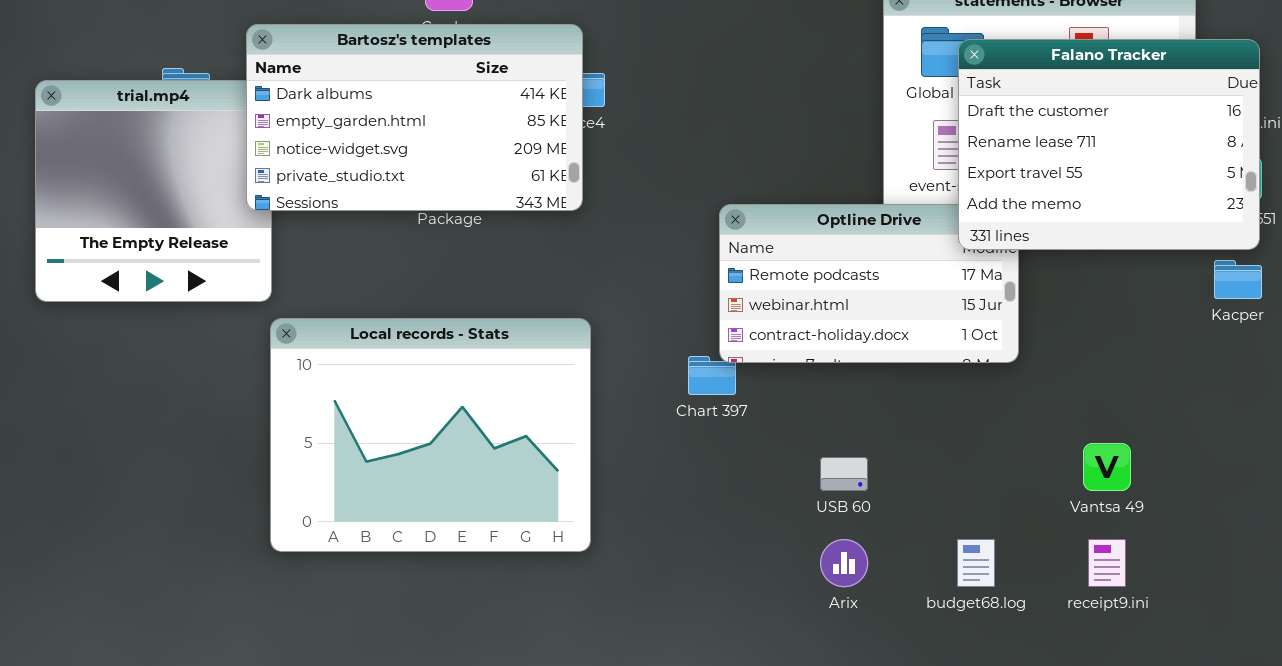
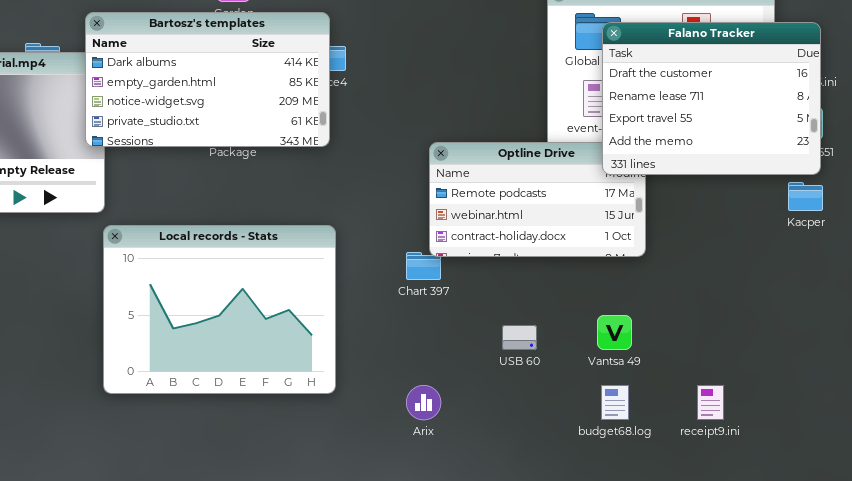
Vantsa 49: [1083,443,1131,491] -> [597,315,632,350], moved
Arix: [820,539,868,587] -> [406,385,441,420], moved

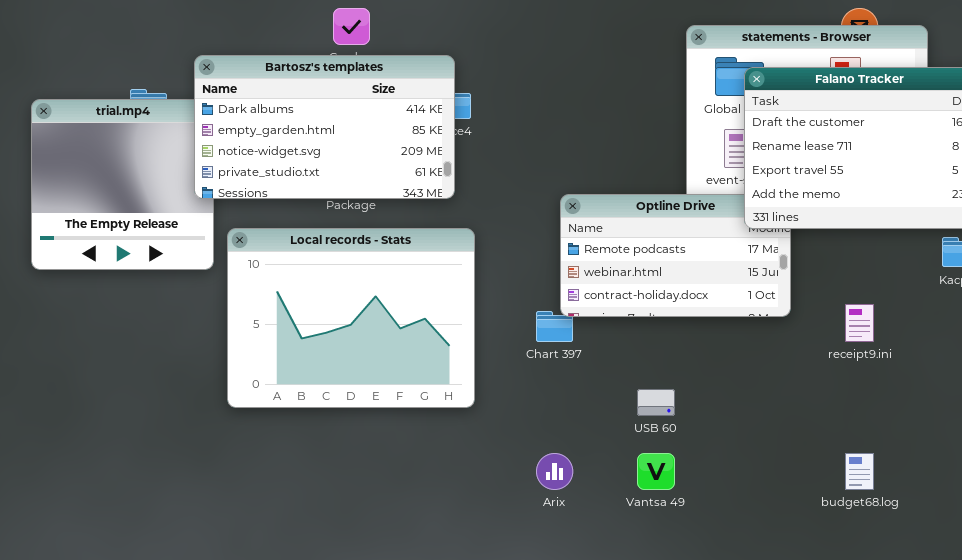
Local records - Stats: [103,225,336,394] -> [227,228,475,408], moved
Vantsa 49: [597,315,632,350] -> [637,453,675,490], moved
budget68.log: [601,385,629,420] -> [845,453,874,490], moved
receipt9.ini: [697,385,724,420] -> [845,304,874,342], moved

